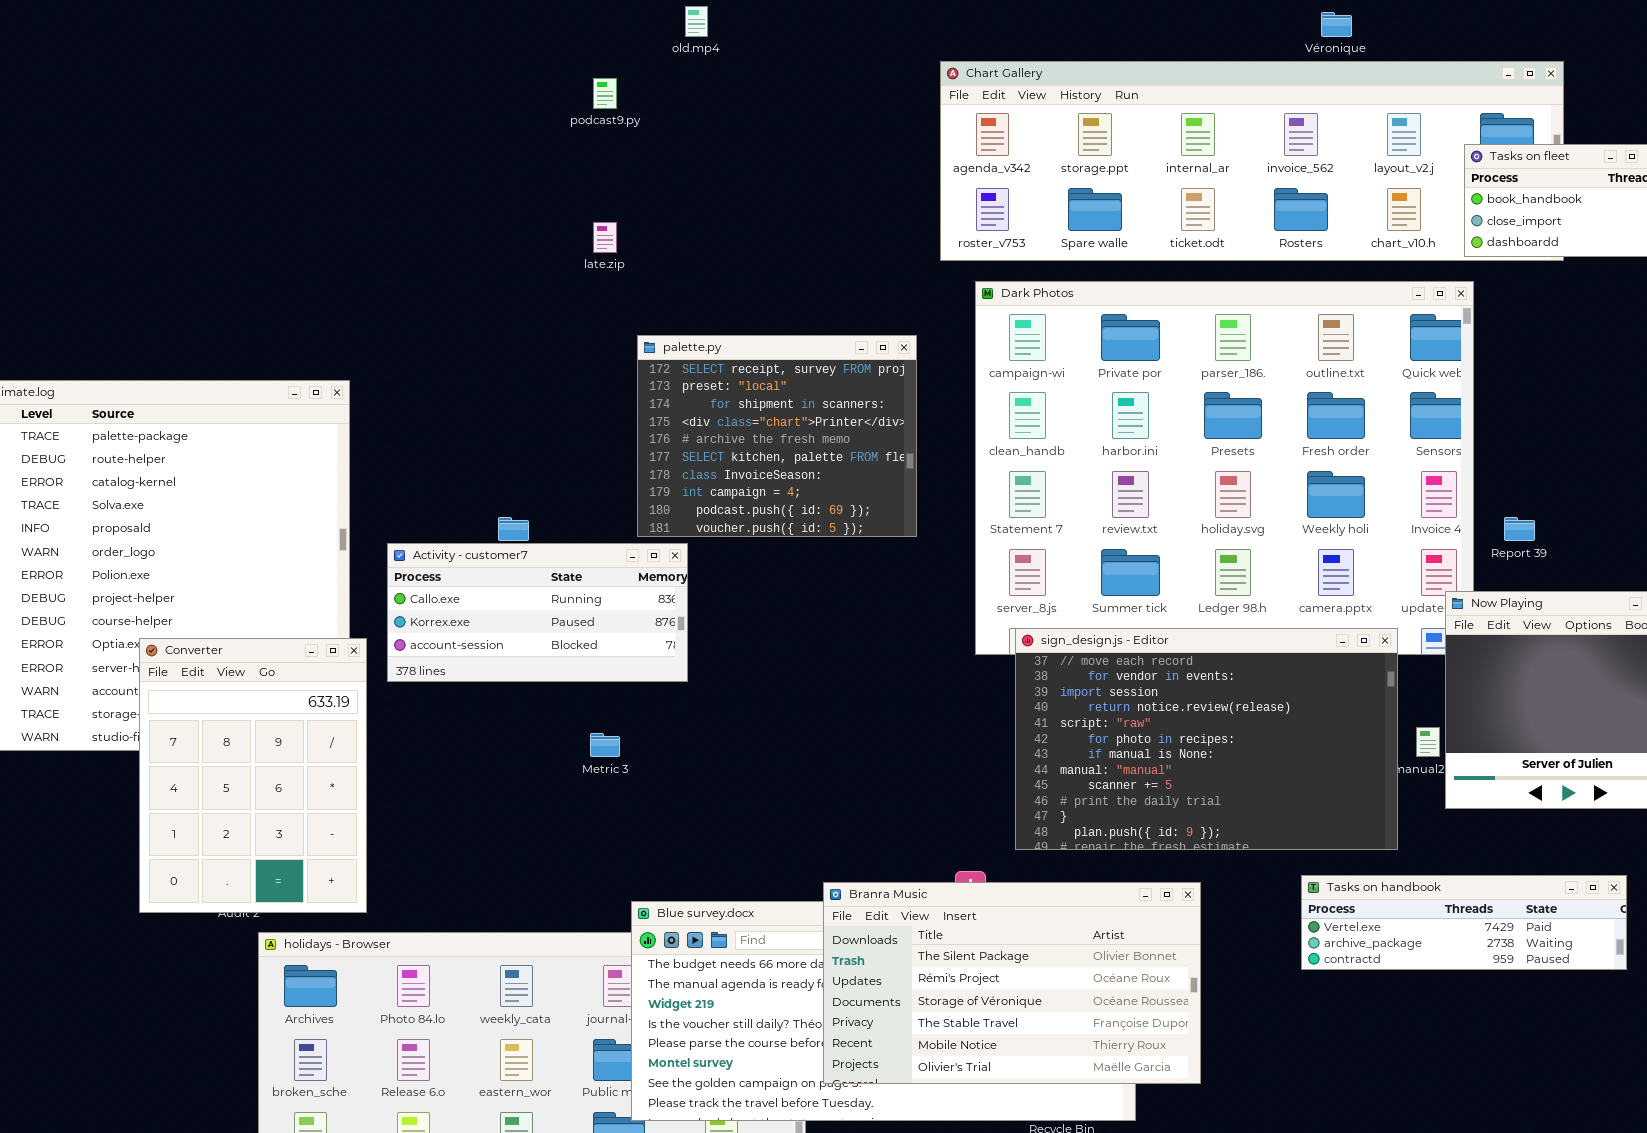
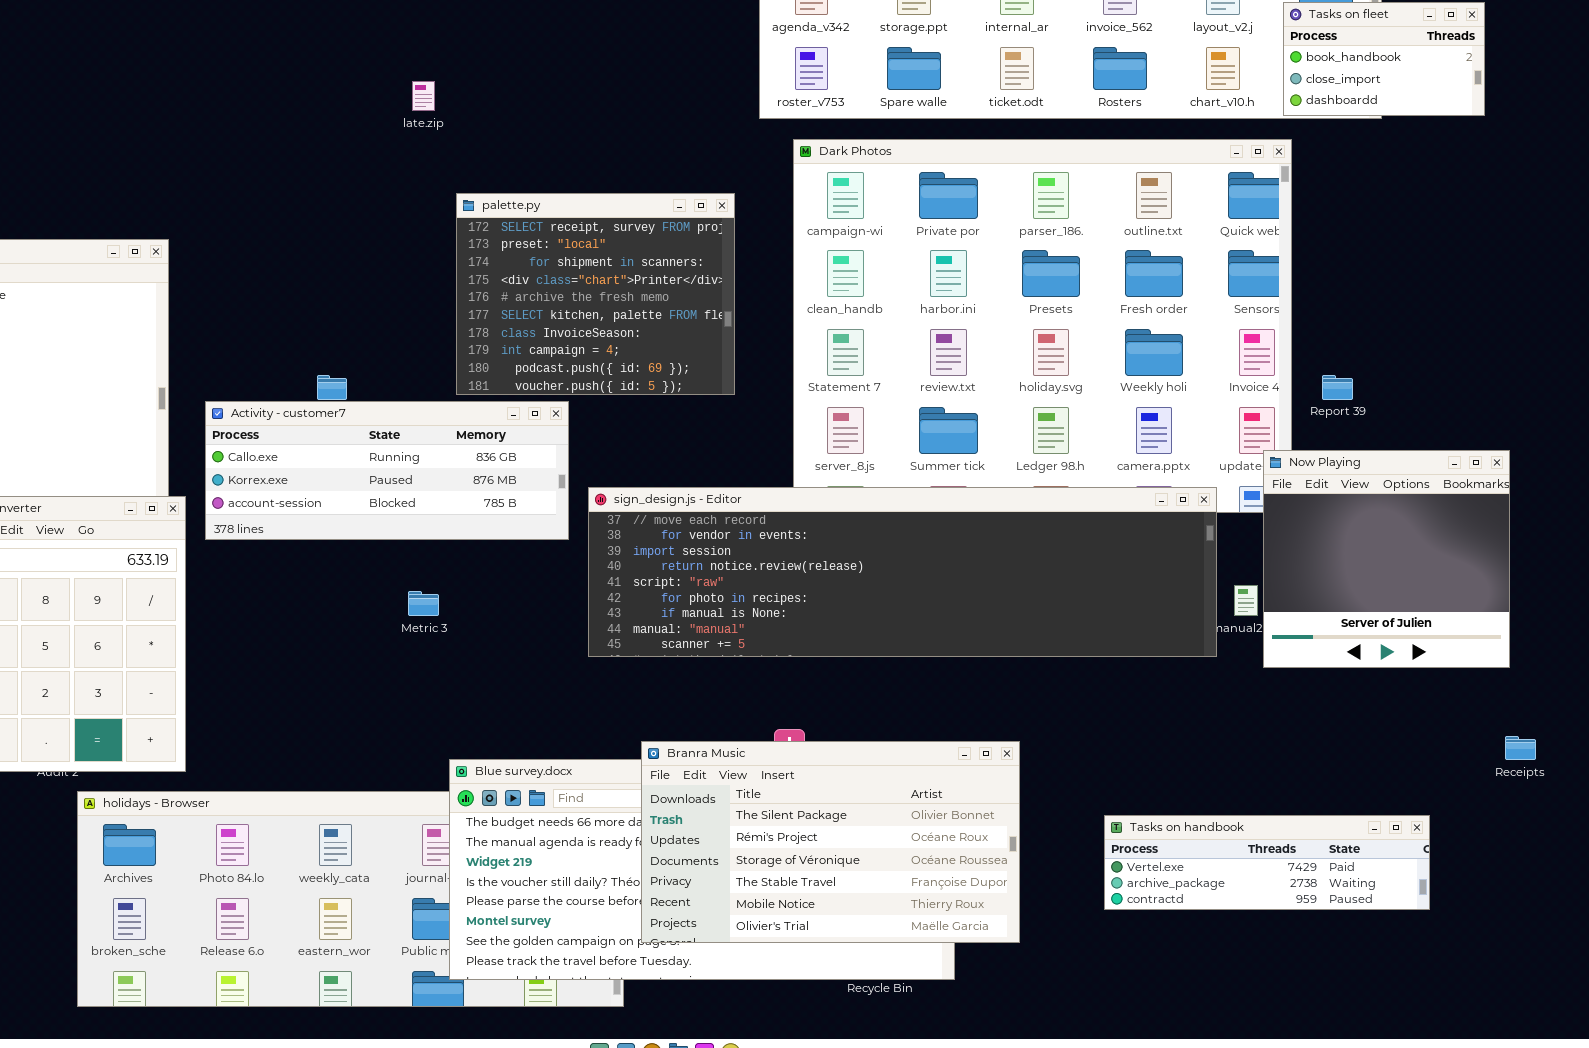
Activity - customer7: [387,543,688,682] -> [205,401,569,540], resized
sign_design.js - Editor: [1015,628,1398,850] -> [588,487,1217,657], resized
Tasks on handbook: [1301,875,1627,970] -> [1104,815,1430,910], moved

